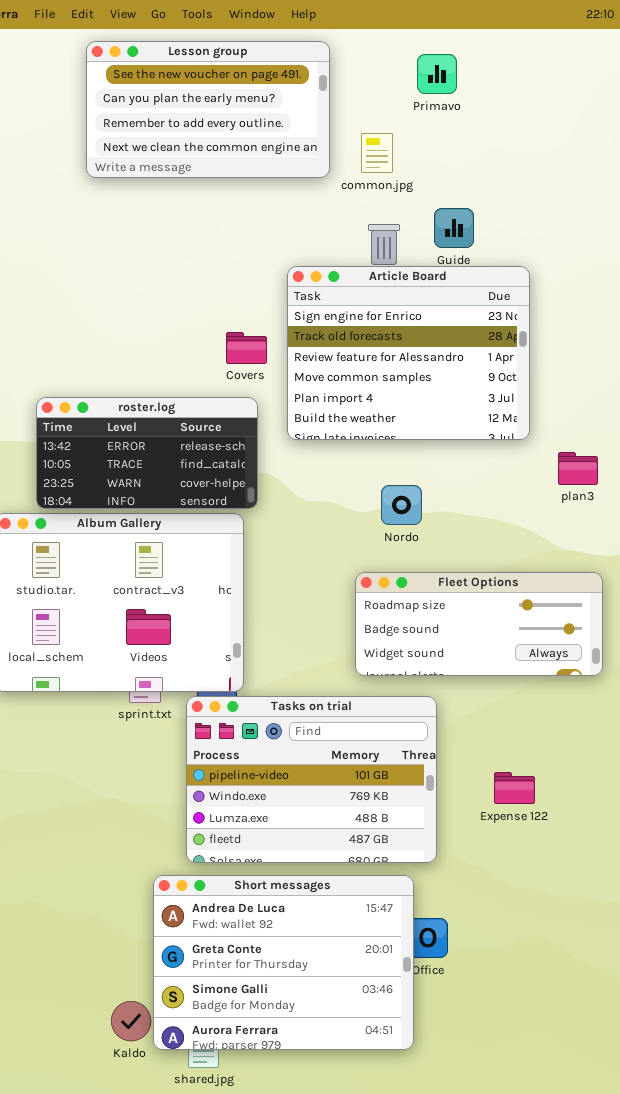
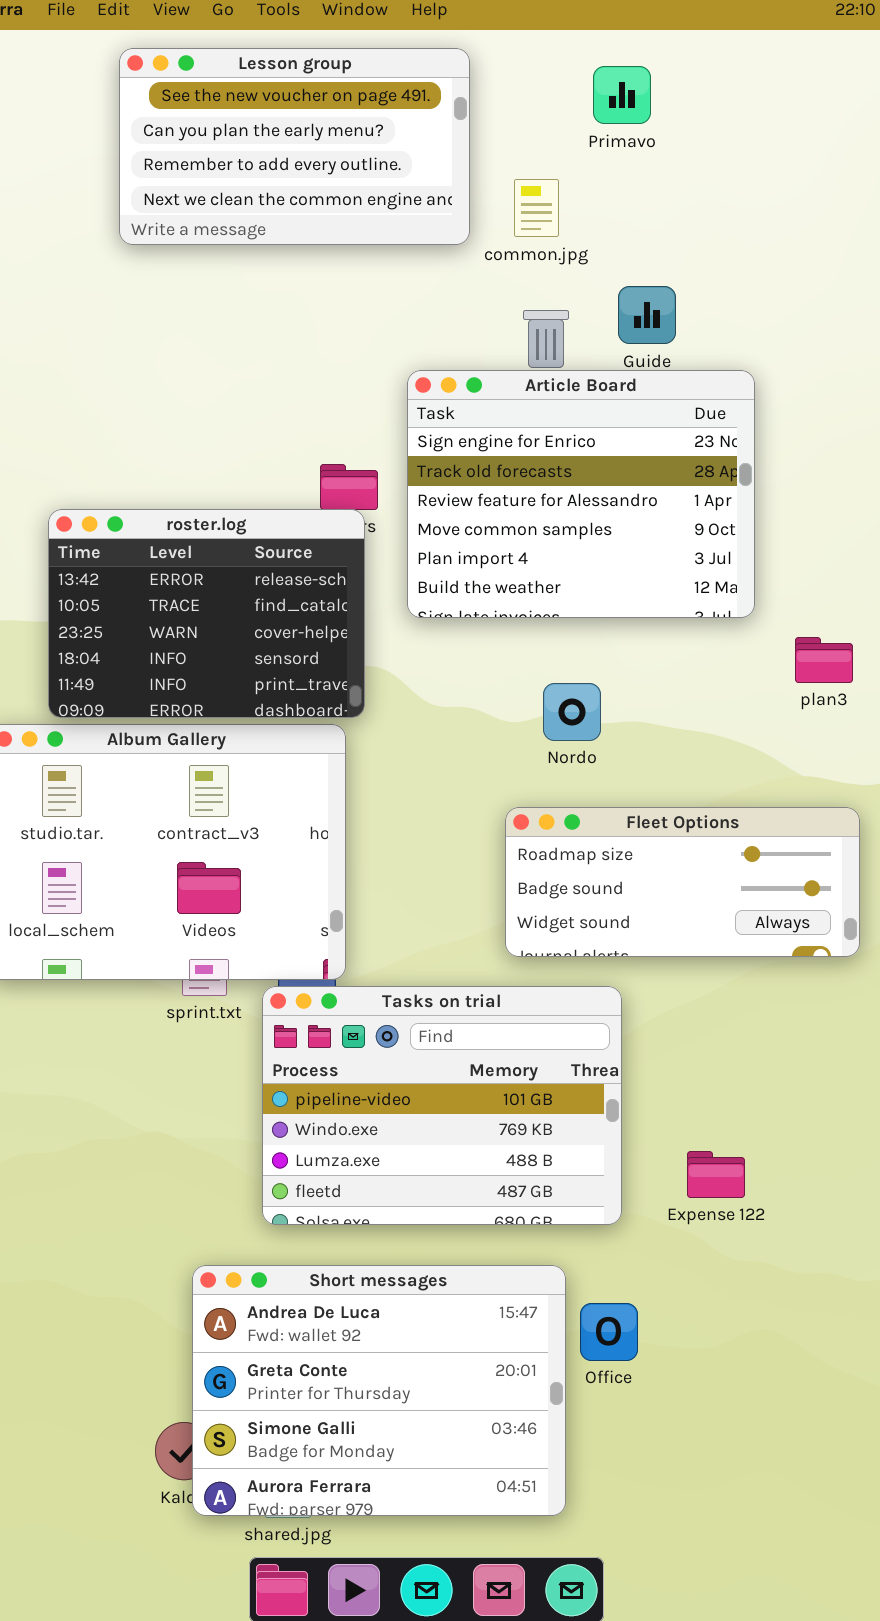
roster.log: [36,397,258,509] -> [48,509,365,718], resized
Expense 122: [494,772,535,804] -> [687,1151,745,1198], moved
Short messages: [153,875,414,1050] -> [192,1265,566,1516], moved

